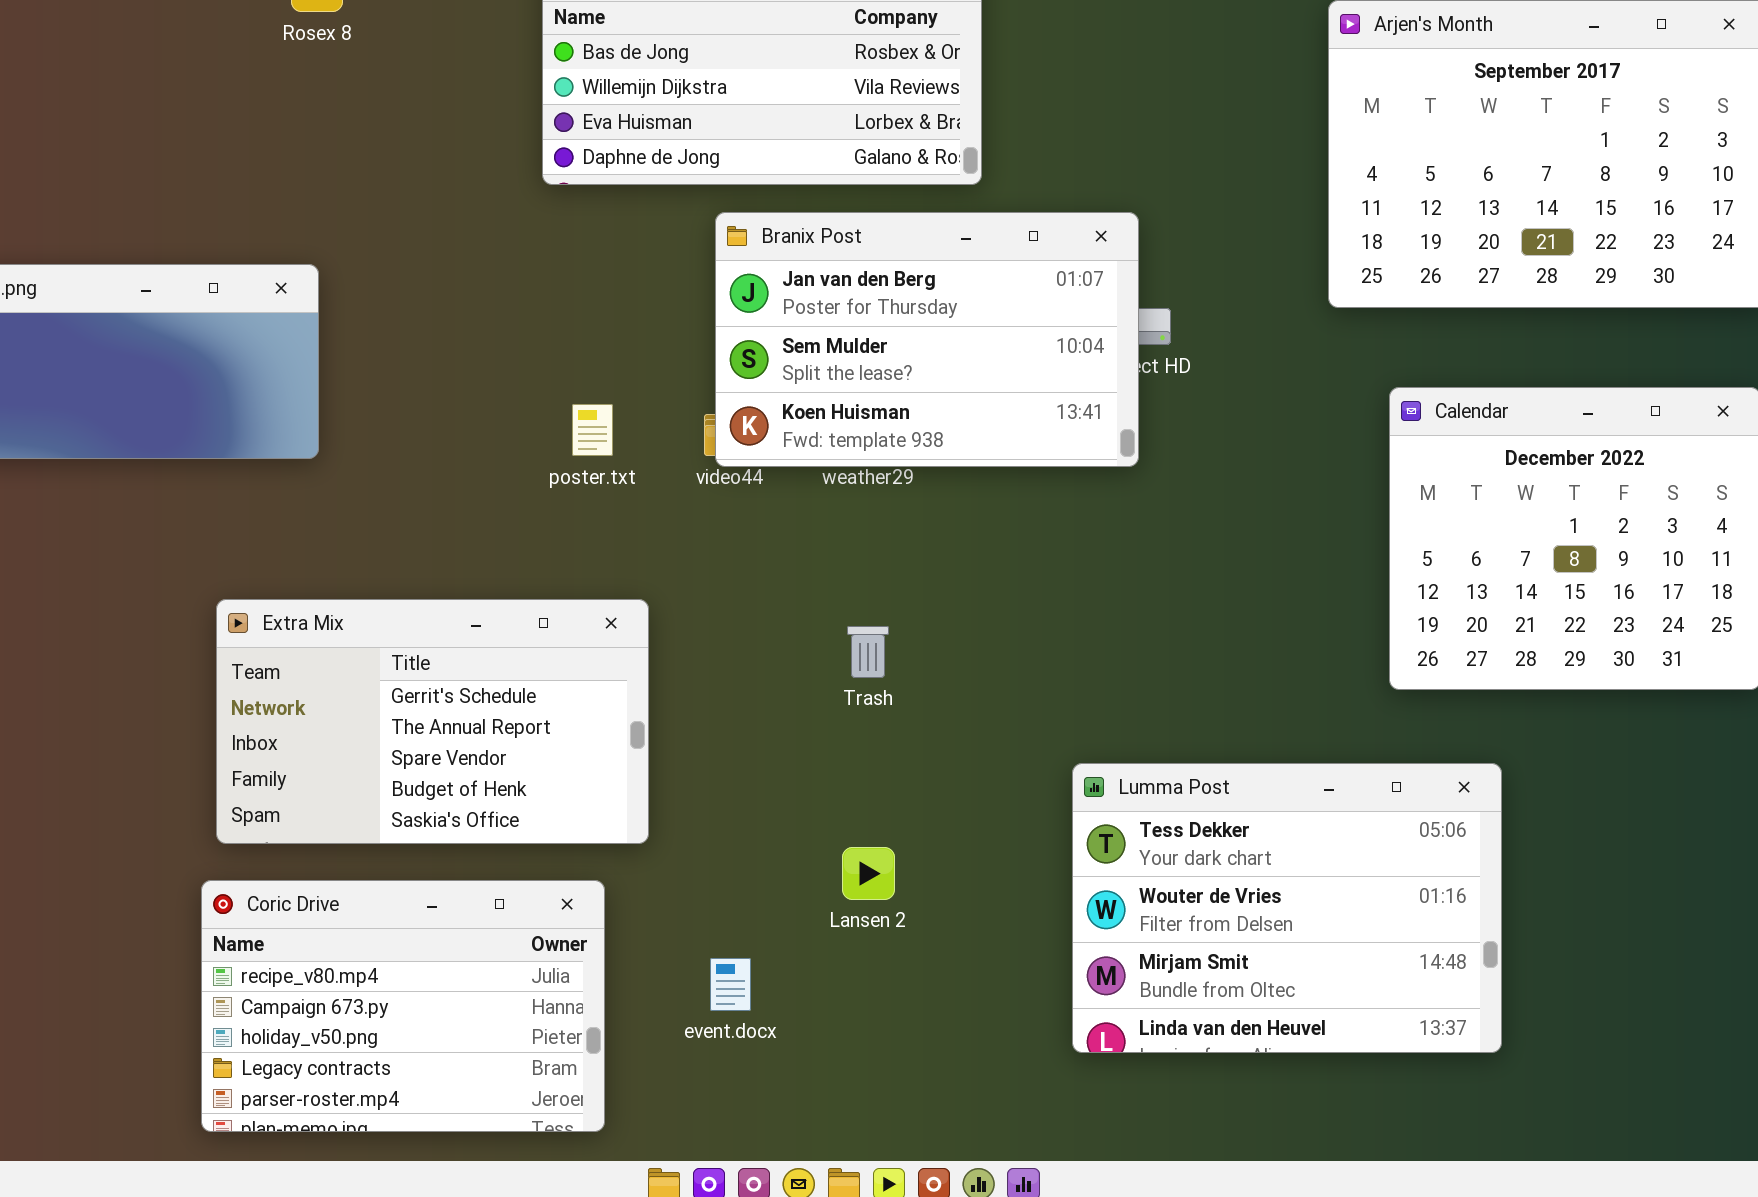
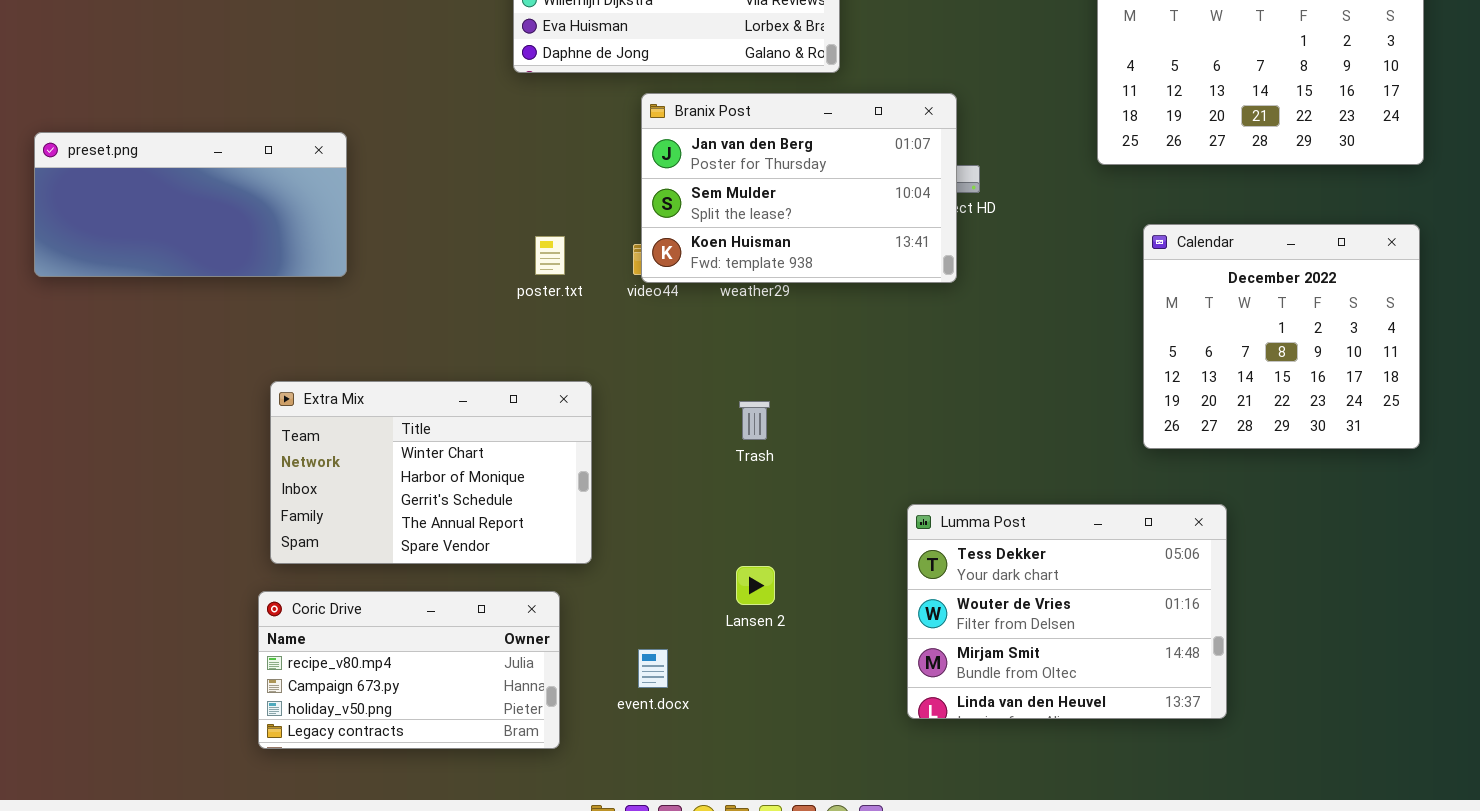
Extra Mix: [216,599,649,844] -> [270,381,592,564], scrolled up 2 rows
Coric Drive: [201,880,605,1132] -> [258,591,560,749], resized

